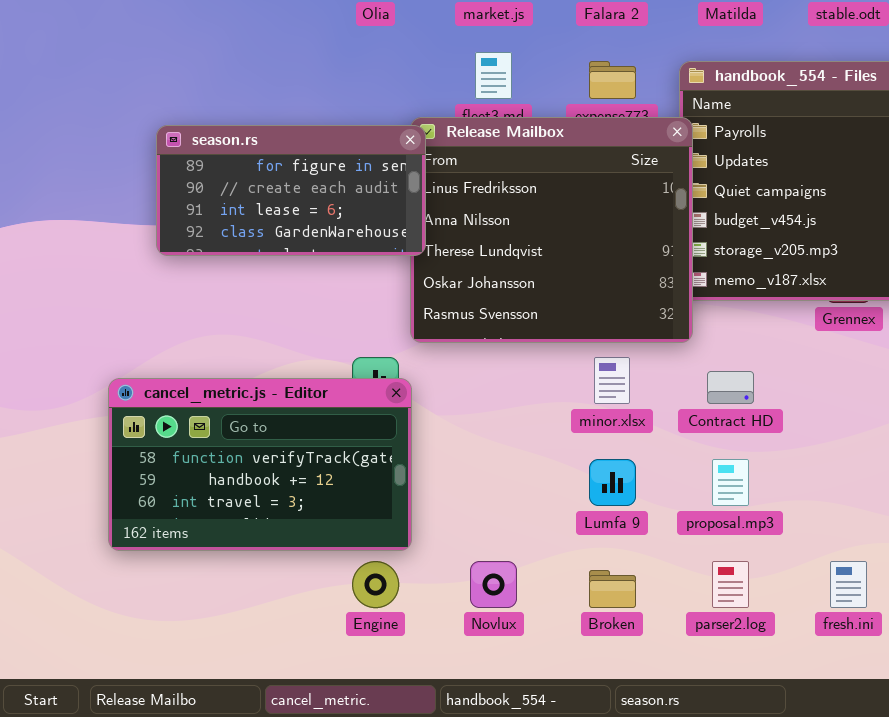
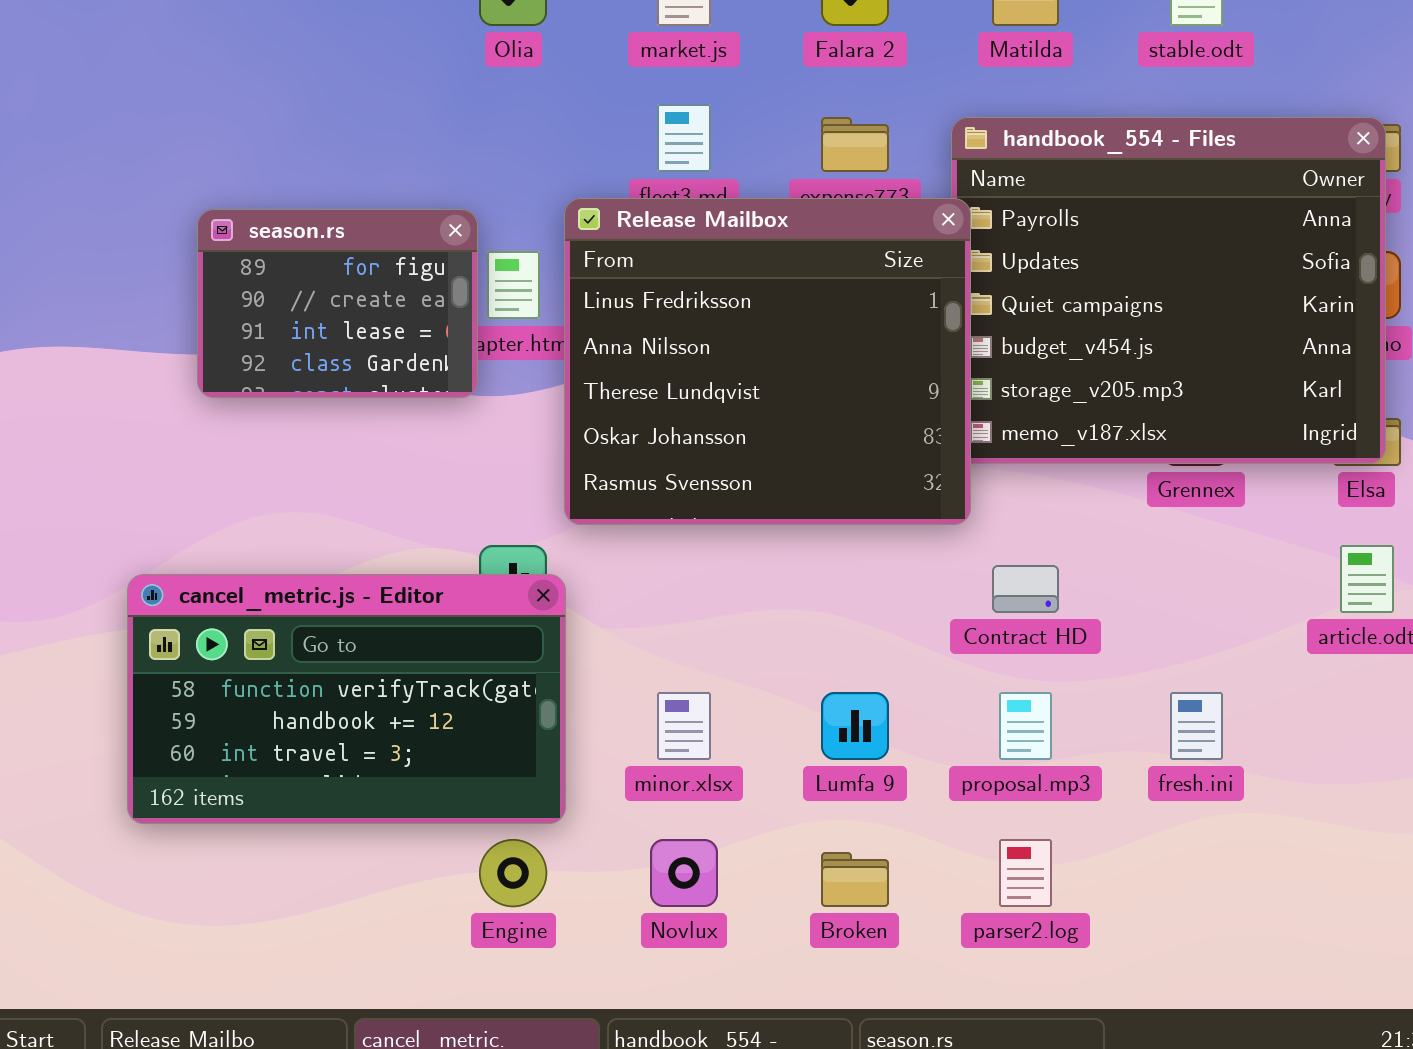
season.rs: [156,125,426,256] -> [197,209,478,398], resized
minor.xlsx: [594,357,630,404] -> [657,692,711,760], moved
fresh.ini: [830,561,867,608] -> [1170,692,1223,760], moved

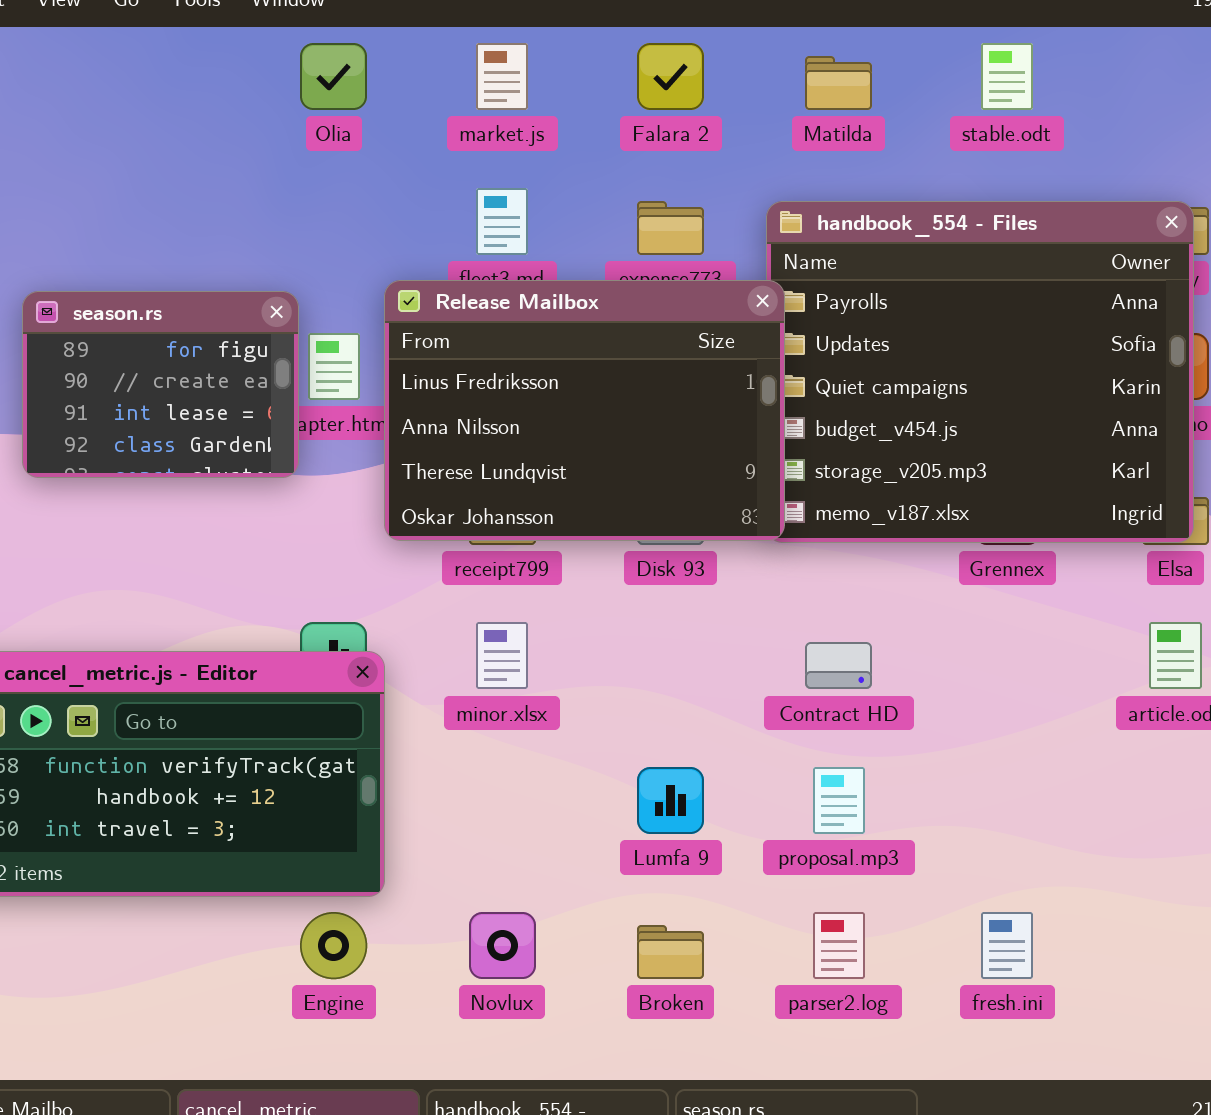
Release Mailbox: [564,198,971,525] -> [384,280,785,541], resized
minor.xlsx: [657,692,711,760] -> [476,622,528,689], moved
fresh.ini: [1170,692,1223,760] -> [981,912,1033,979], moved

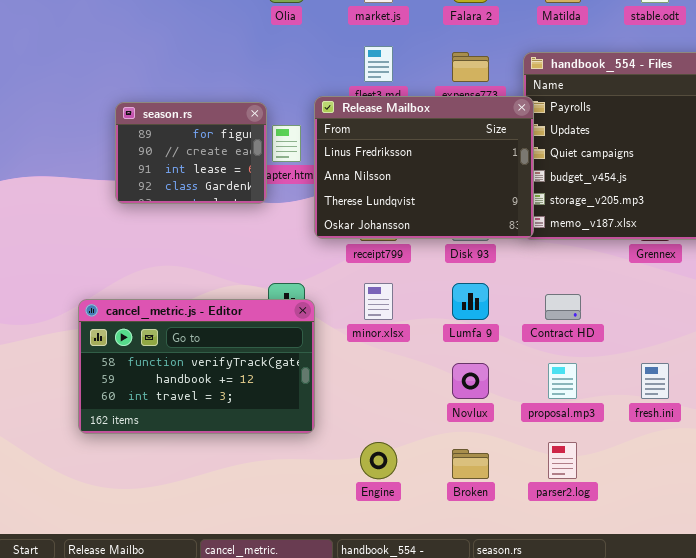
Lumfa 9: [637,767,704,834] -> [452,283,489,320], moved
Engine: [300,912,367,979] -> [360,442,397,479], moved
Novlux: [469,912,536,979] -> [452,363,489,399], moved
fresh.ini: [981,912,1033,979] -> [641,363,669,399], moved

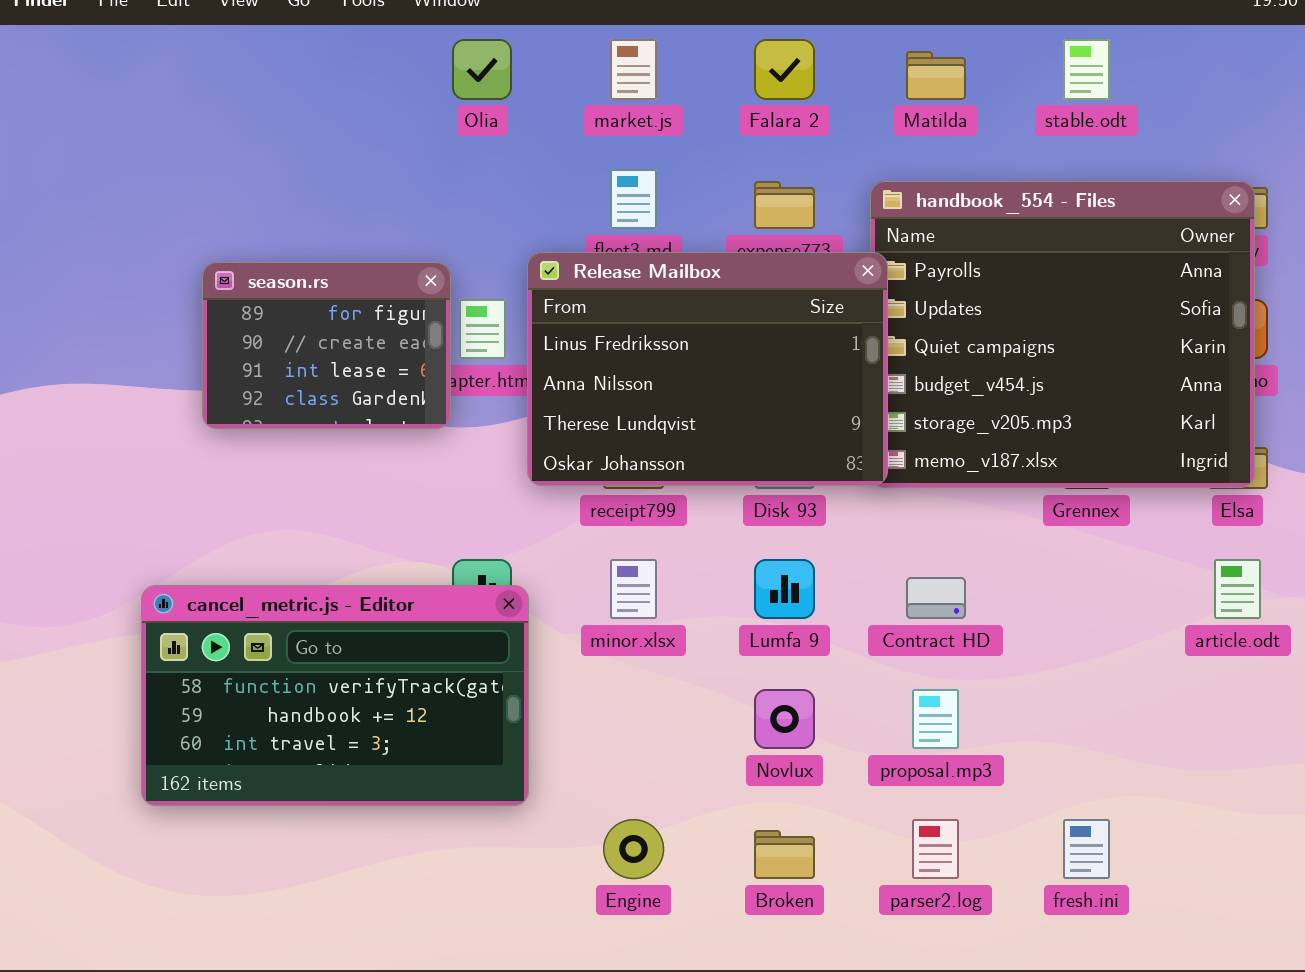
fresh.ini: [641,363,669,399] -> [1063,819,1110,879], moved

